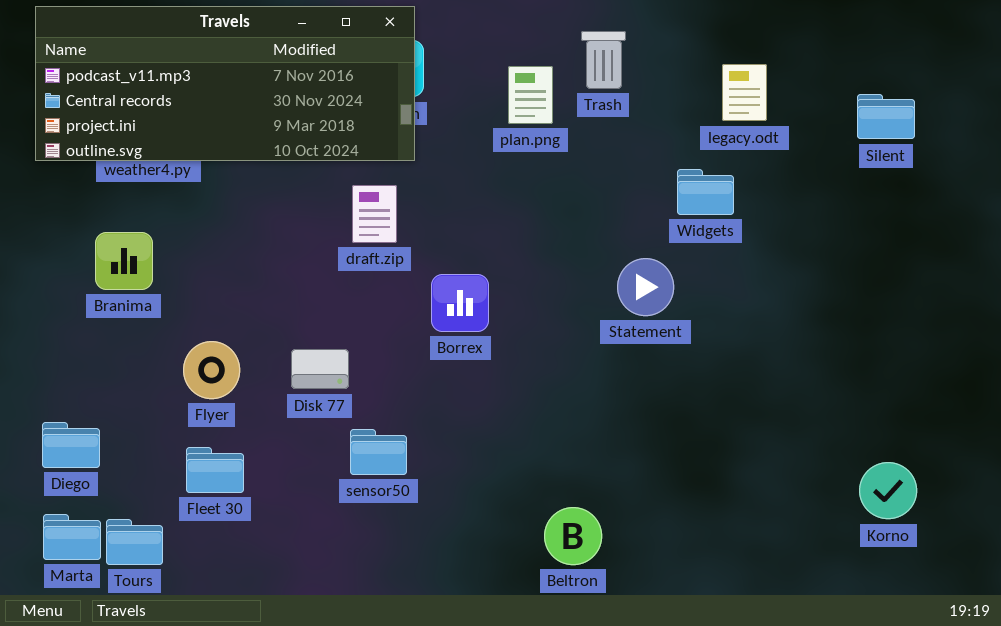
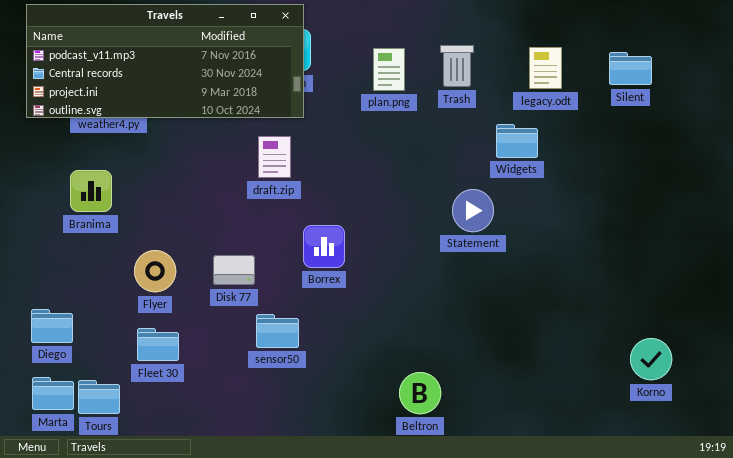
Trash: [581,31,626,89] -> [440,45,474,87], moved
Silent: [857,94,915,139] -> [609,52,652,85], moved
Borrex: [431,274,489,332] -> [303,225,345,268], moved

